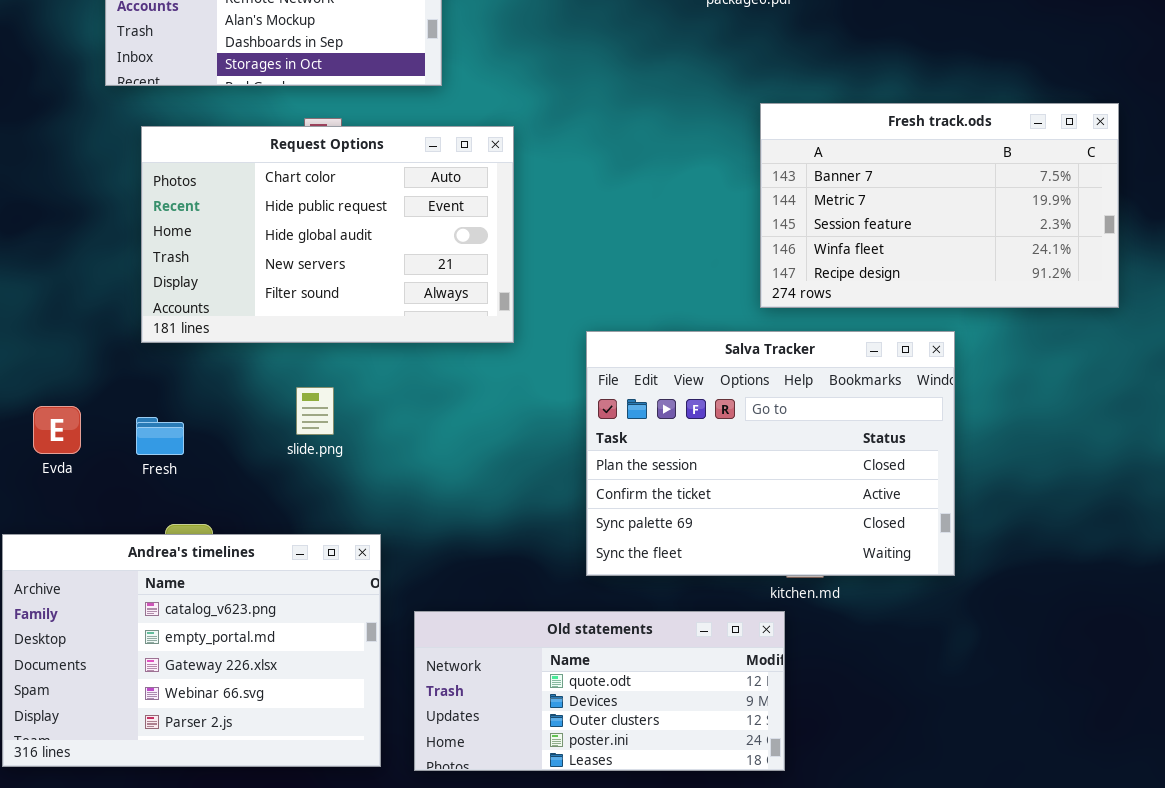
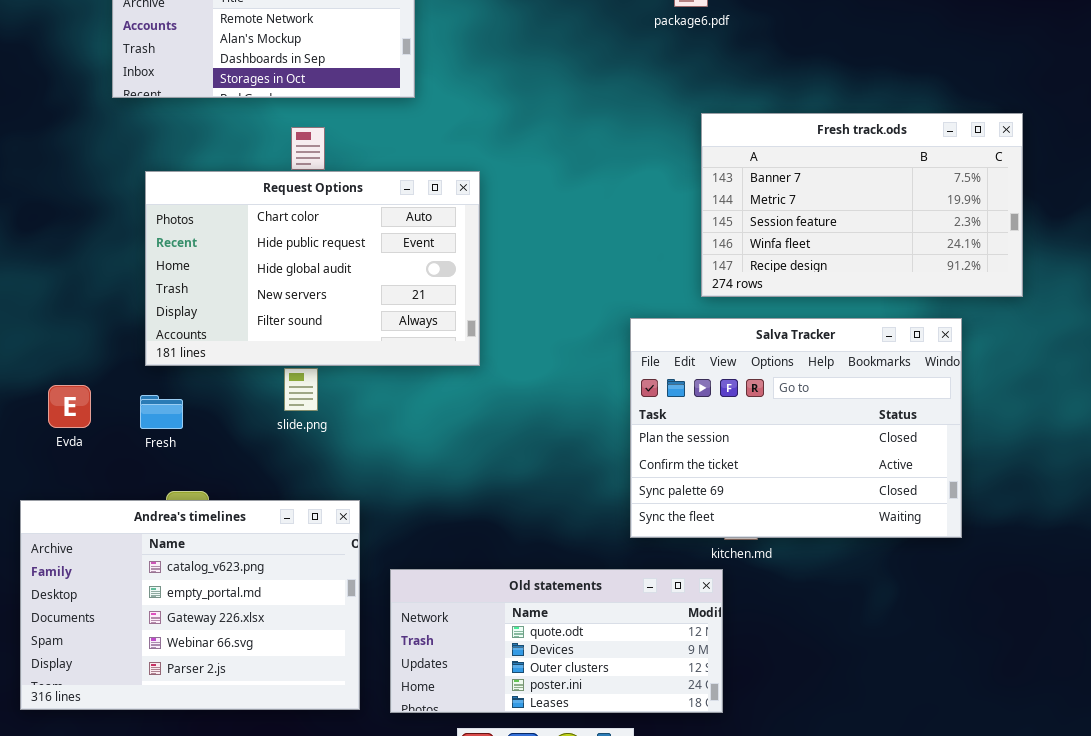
Request Options: [141,126,514,343] -> [145,171,480,366], moved
Salva Tracker: [586,331,955,576] -> [630,318,962,538], moved

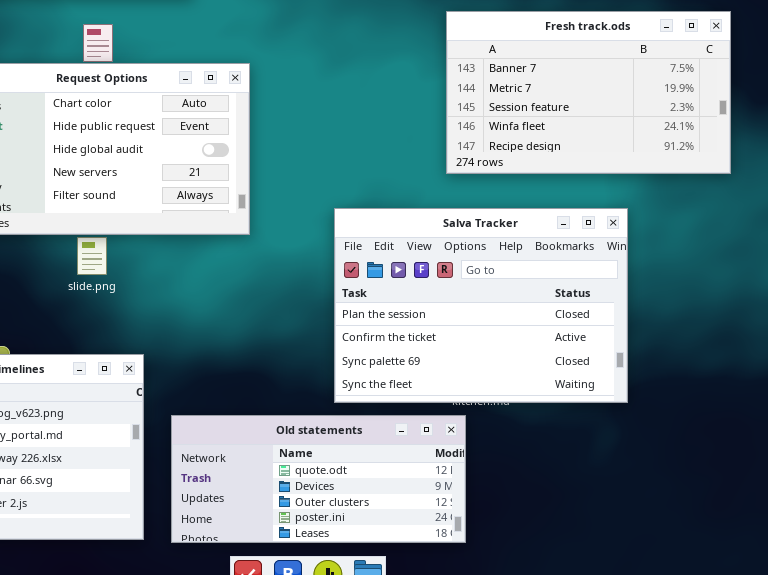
Salva Tracker: [630,318,962,538] -> [334,208,628,403], moved

